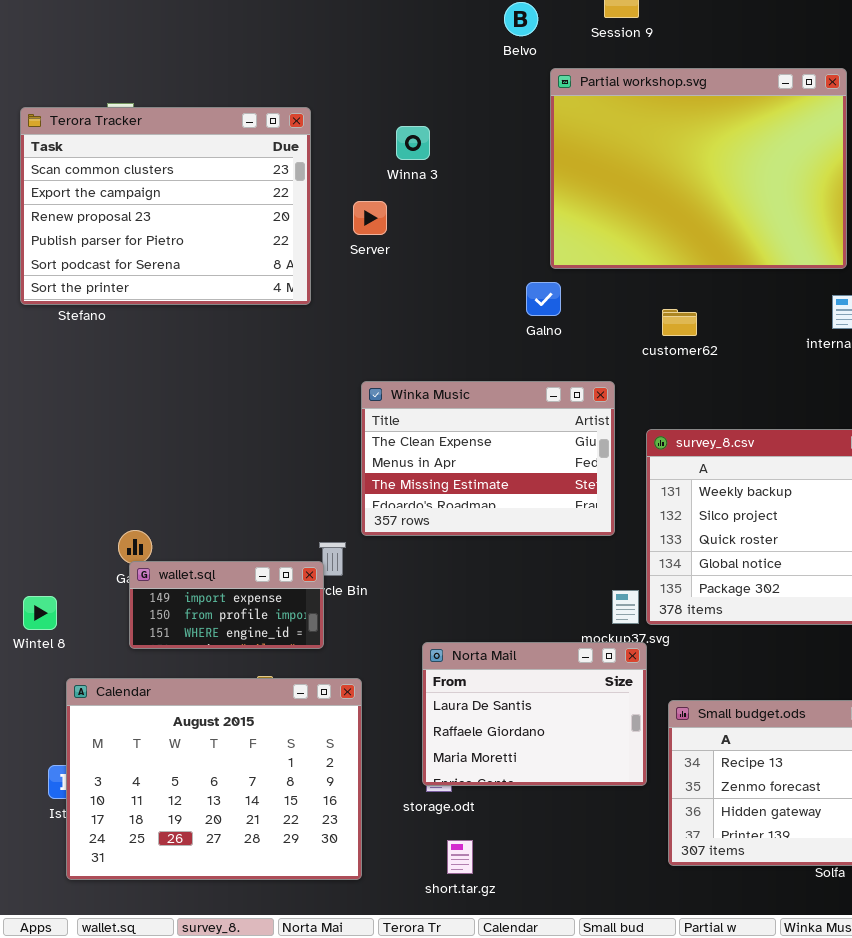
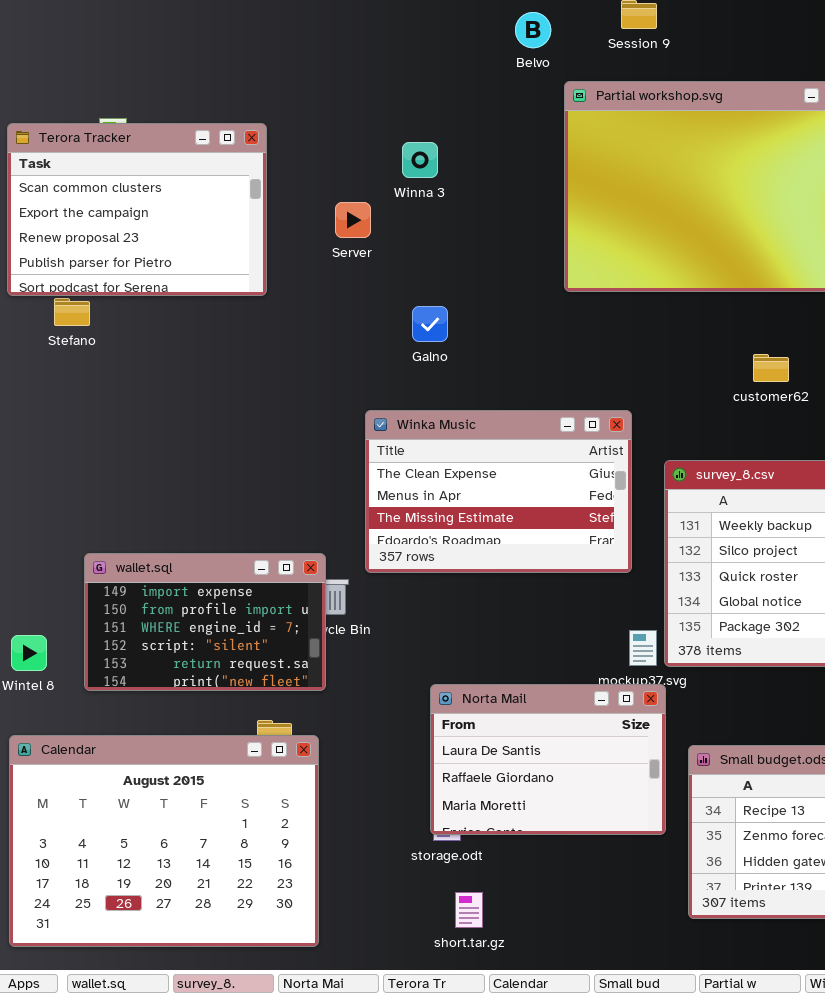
Terora Tracker: [20,107,311,305] -> [7,123,267,296], resized
Server: [353,201,387,235] -> [335,202,371,238], moved
Galno: [526,282,561,316] -> [412,306,448,342], moved
customer62: [662,309,697,336] -> [753,354,789,382], moved
wallet.sql: [129,561,324,649] -> [84,553,326,691], resized
Calendar: [66,678,362,880] -> [9,735,319,947], moved

